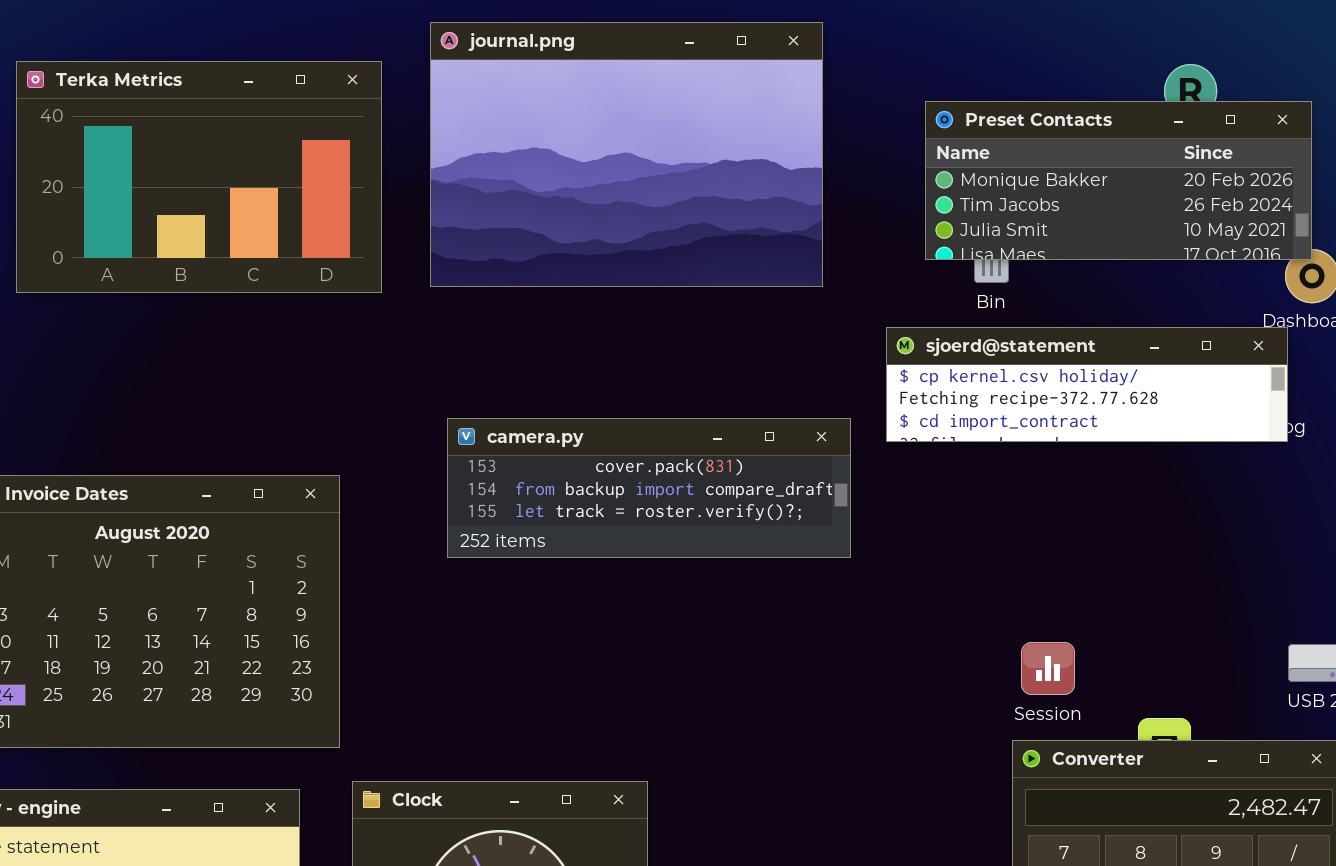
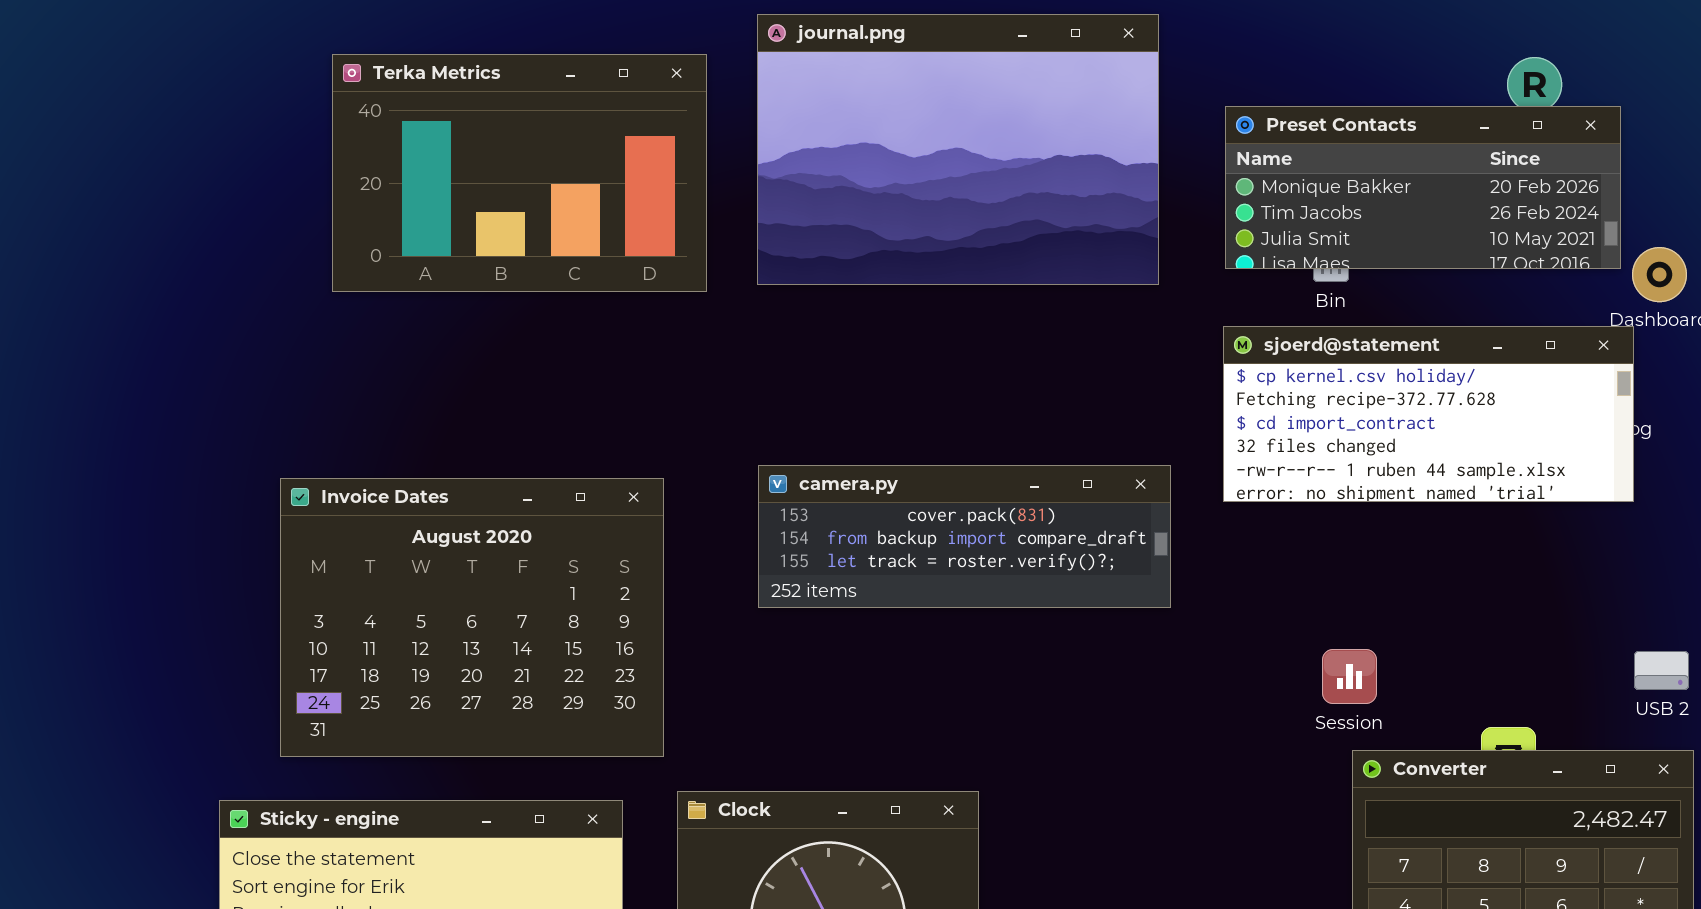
Preset Contacts: [925,101,1312,260] -> [1225,106,1621,269], moved
sjoerd@statement: [886,327,1288,442] -> [1223,326,1634,502], resized
camera.py: [447,418,851,558] -> [758,465,1171,608], moved
Session: [1021,642,1075,695] -> [1322,649,1377,704], moved

